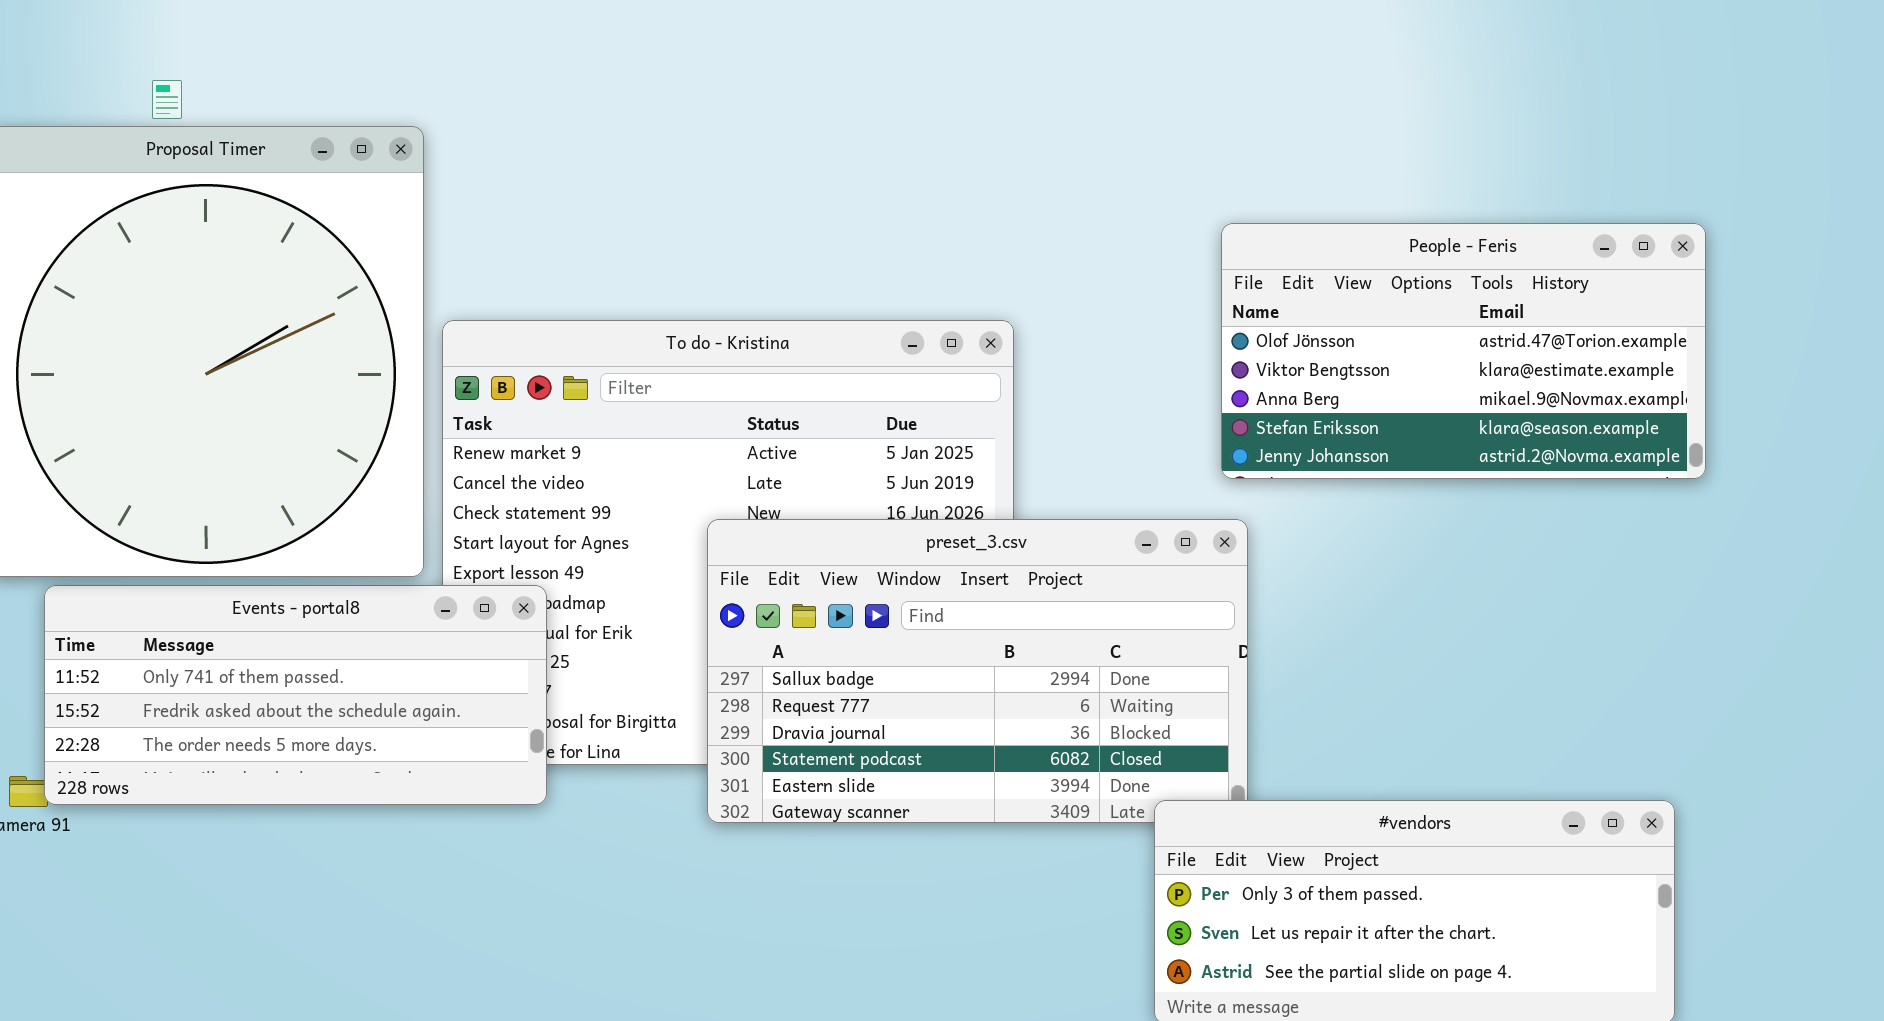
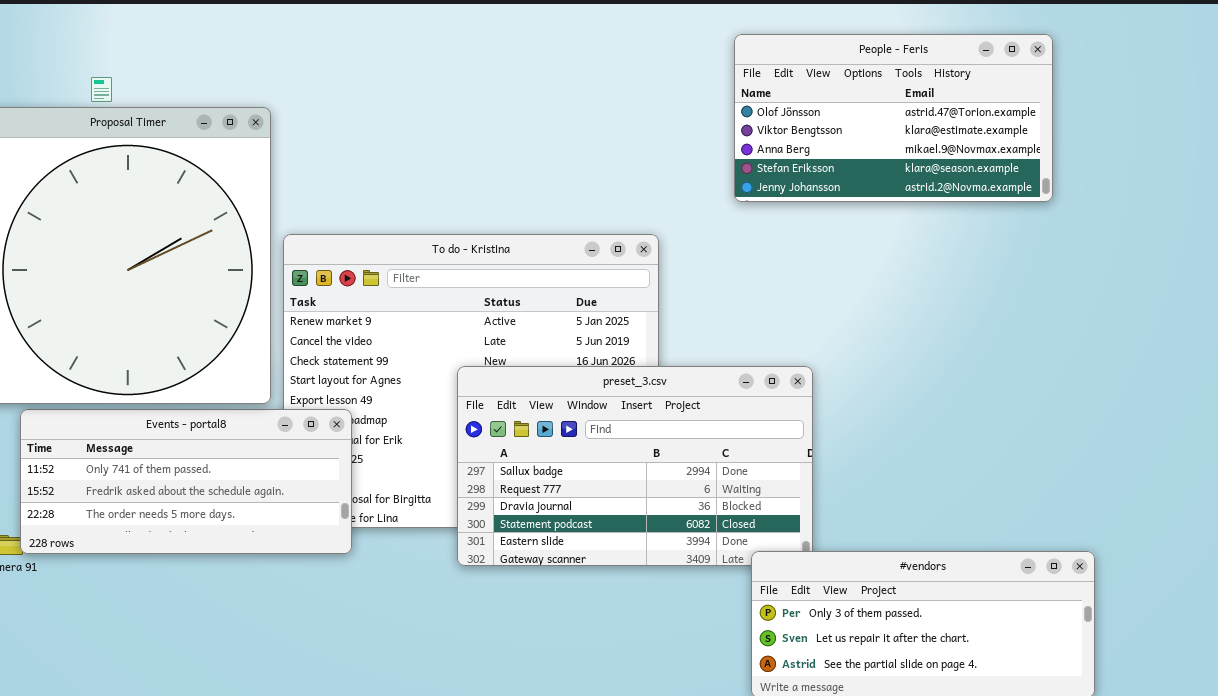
People - Feris: [1221,223,1706,479] -> [734,34,1053,202], moved

